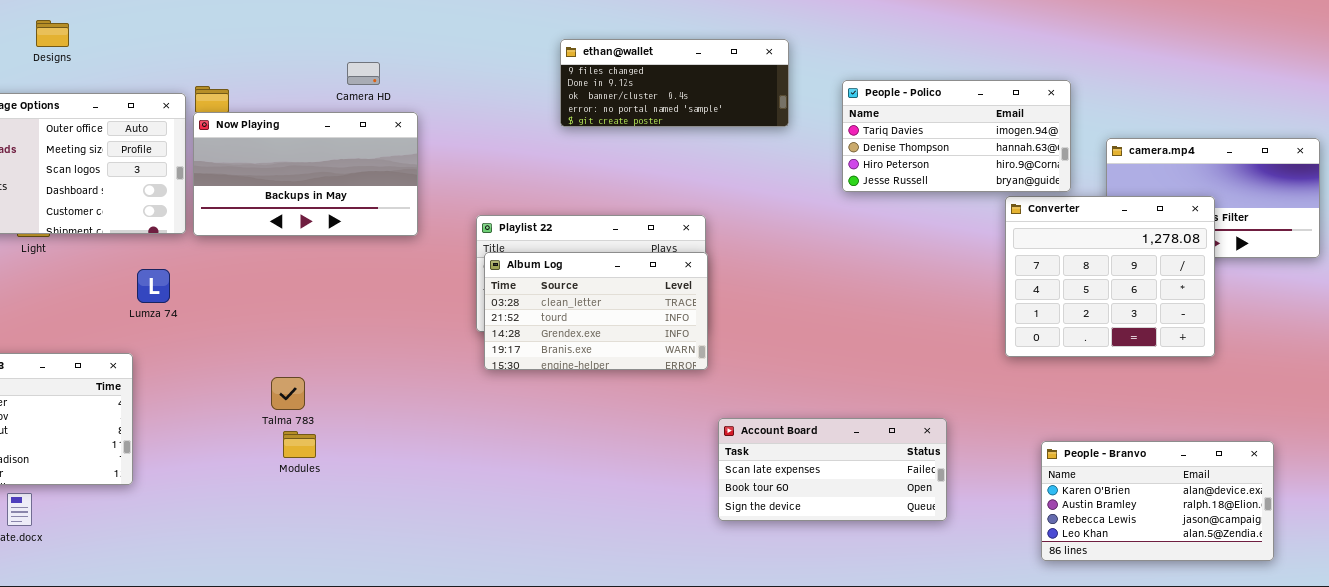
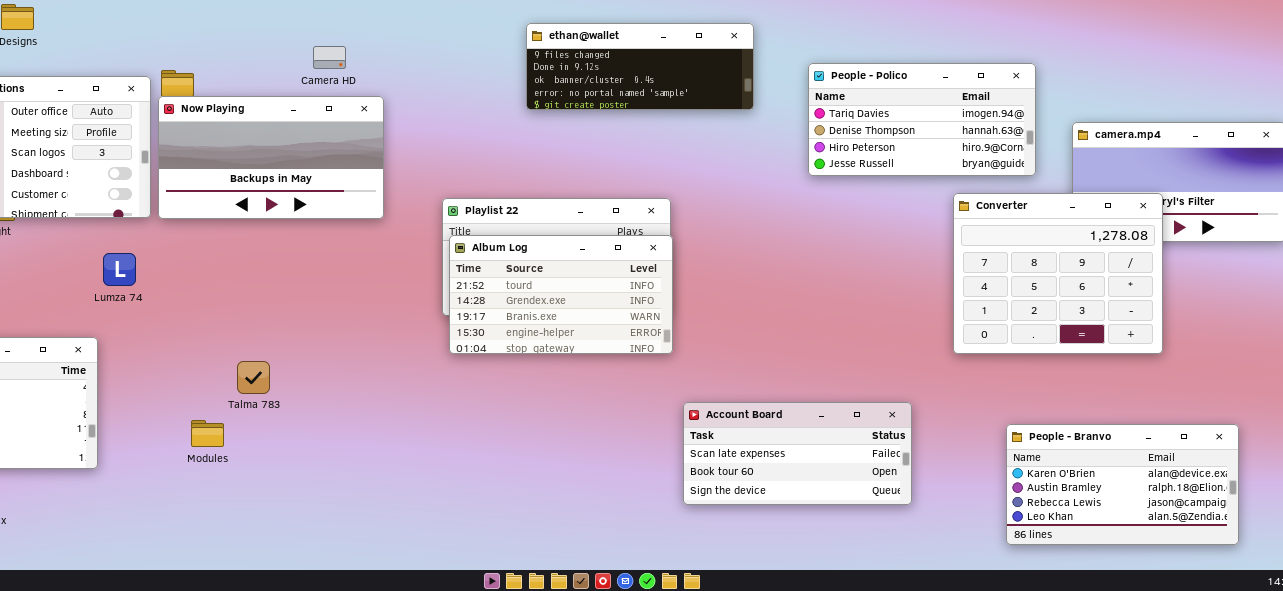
Converter: [1005,196,1215,357] -> [953,193,1163,354], moved
Album Log: [484,252,708,370] -> [449,235,673,354], scrolled down 1 row
Modules: [283,431,316,458] -> [191,420,224,447], moved

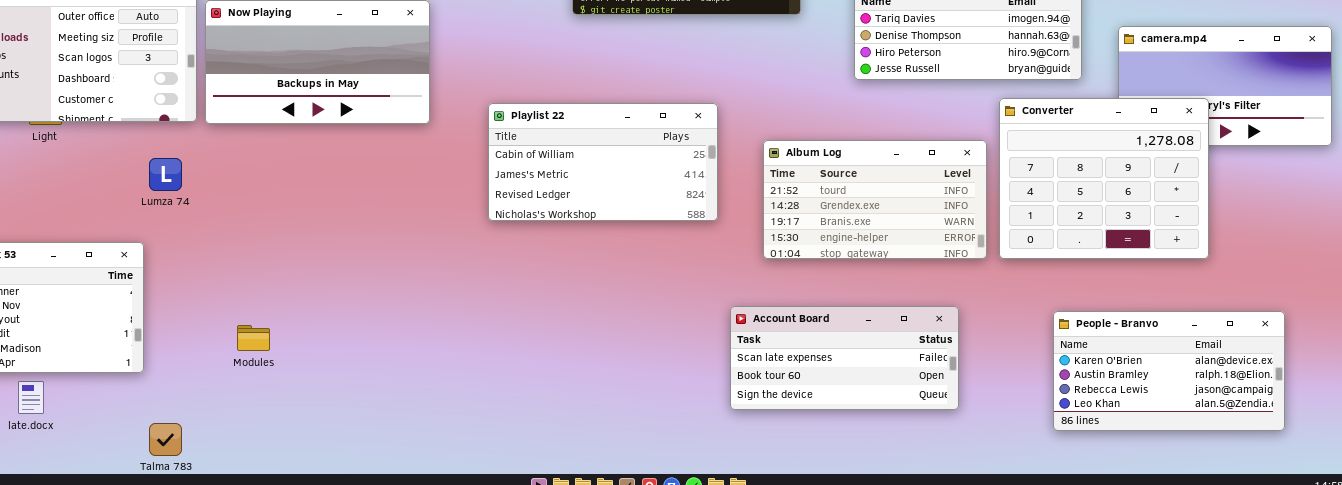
Album Log: [449,235,673,354] -> [763,140,987,259], moved
Talma 783: [237,361,270,394] -> [149,423,182,456], moved
People - Branvo: [1006,424,1239,545] -> [1053,311,1285,431], moved

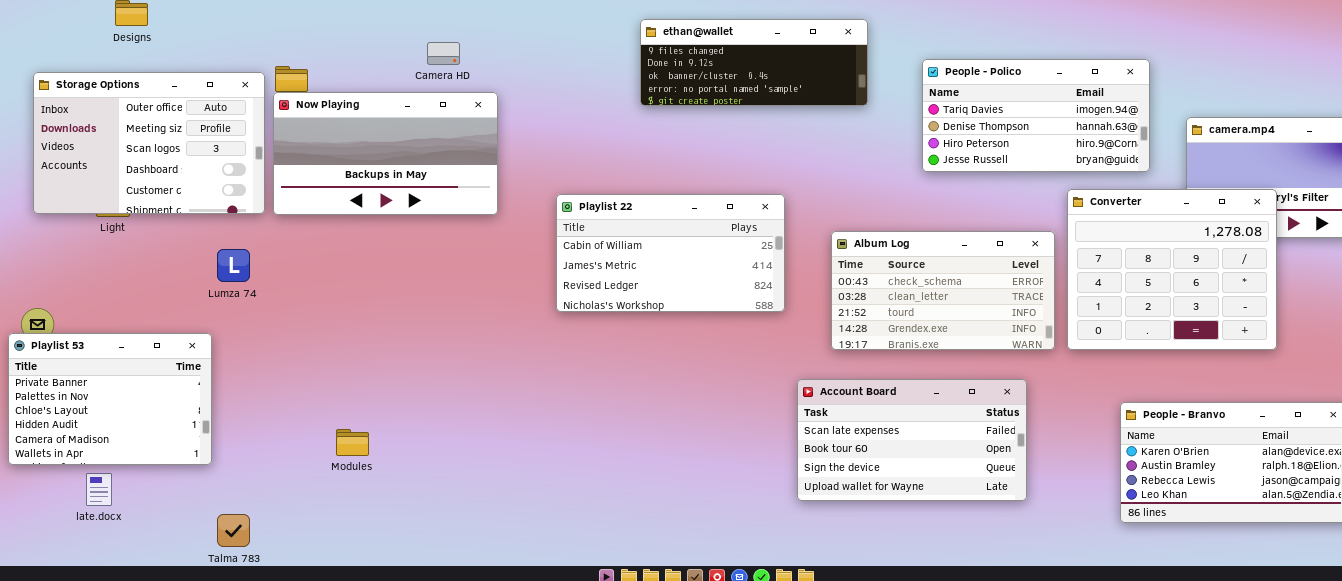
Album Log: [763,140,987,259] -> [831,231,1055,350], scrolled up 2 rows
Account Board: [730,306,959,410] -> [797,379,1027,501], resized
Modules: [237,325,270,351] -> [336,429,369,456], moved

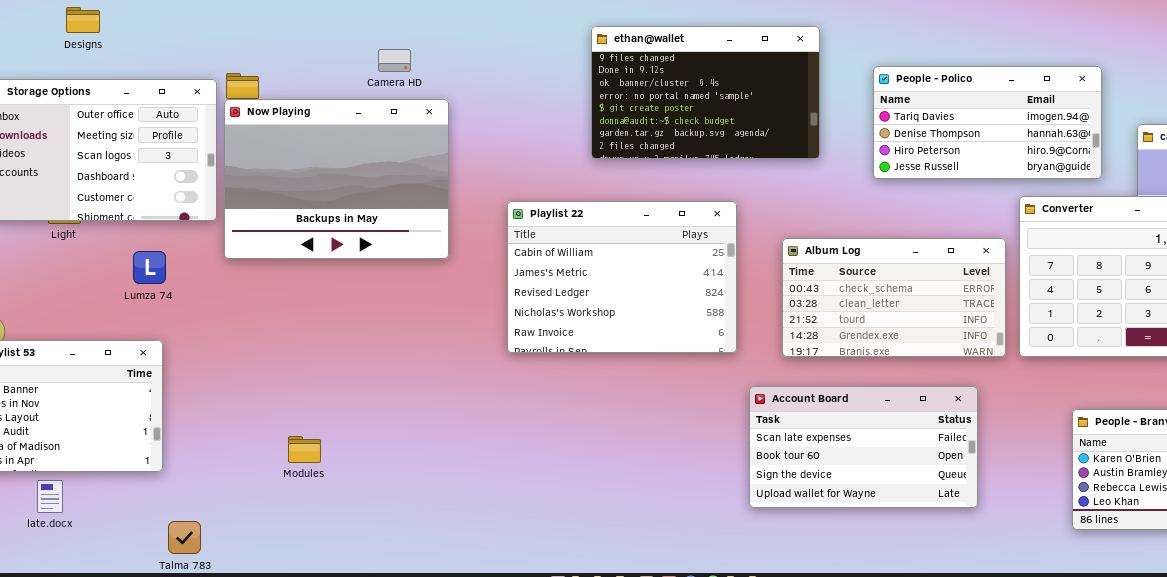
ethan@wallet: [640,19,868,106] -> [591,26,820,159], resized
Now Playing: [273,92,498,215] -> [224,99,449,259], resized
Playlist 22: [556,194,785,312] -> [507,201,737,353], resized
Lumza 74: [217,249,250,282] -> [133,251,166,284], moved

